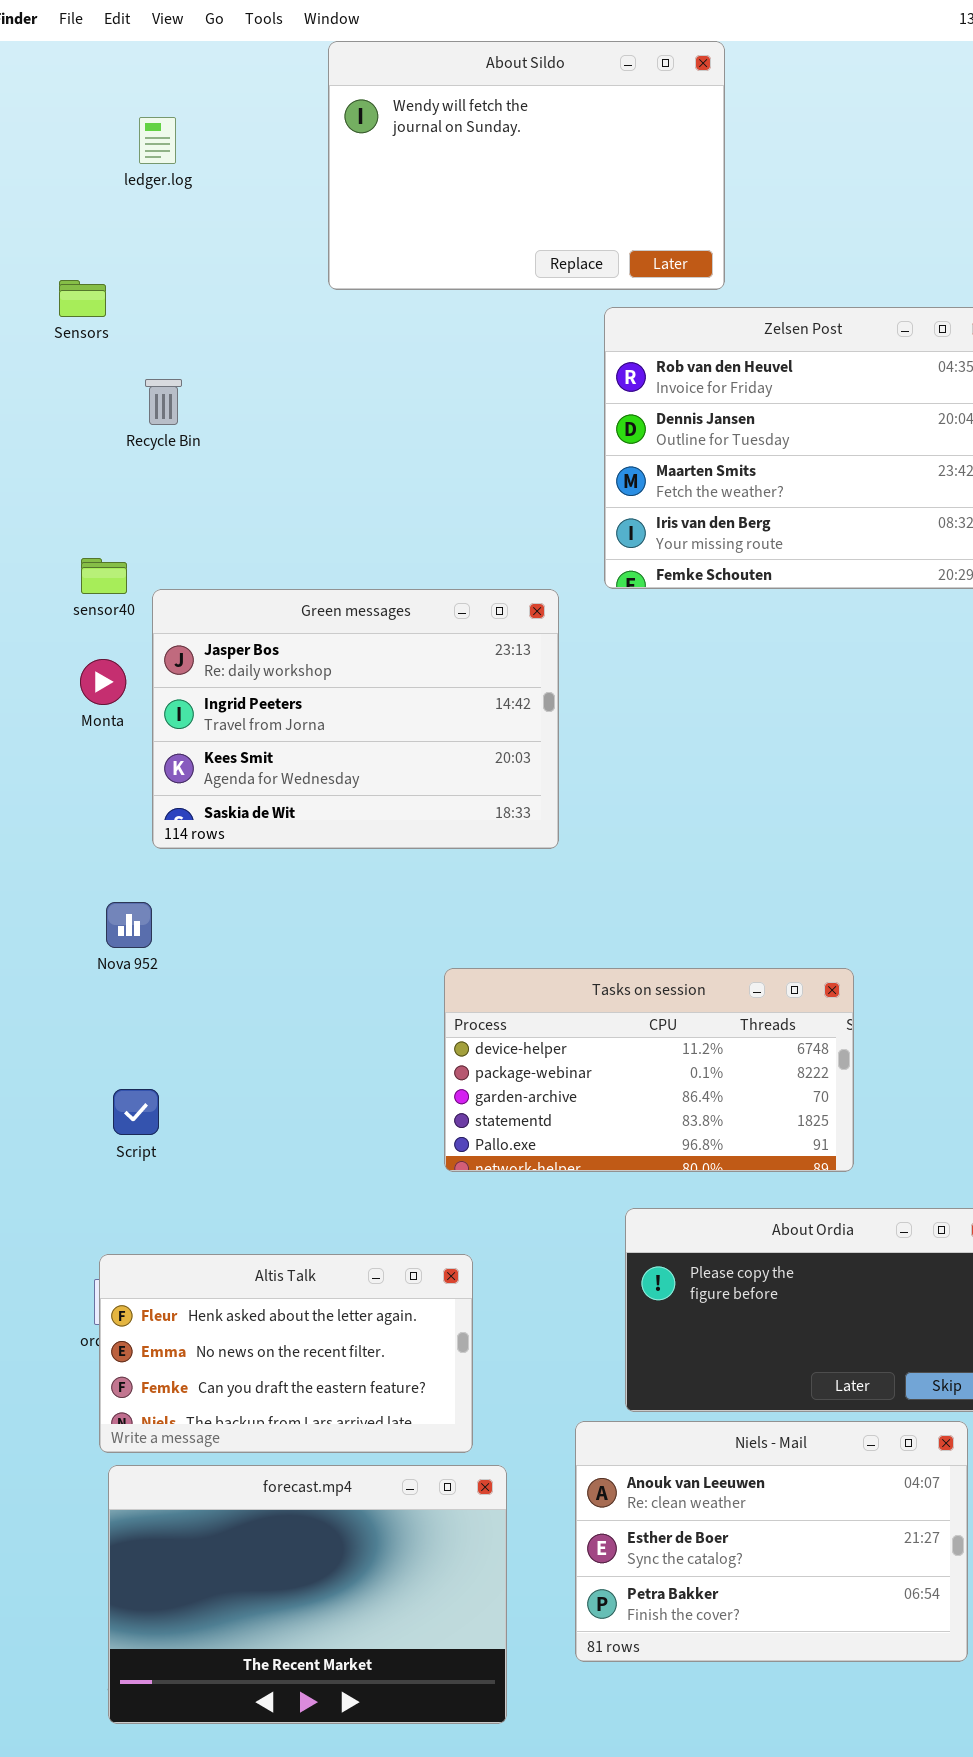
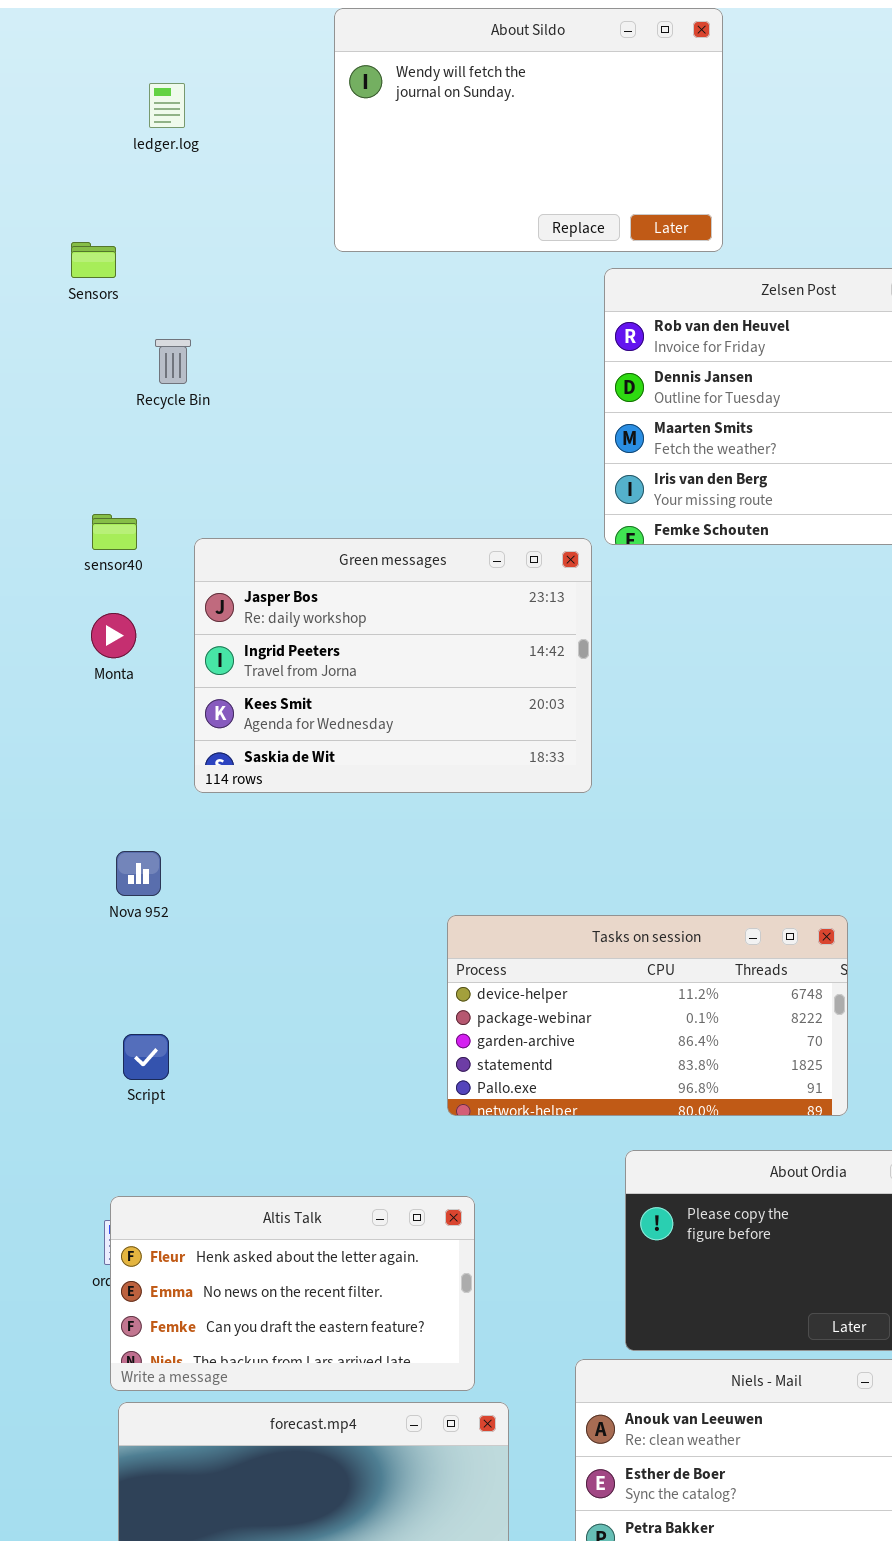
Green messages: [152,589,559,849] -> [194,538,592,793], moved

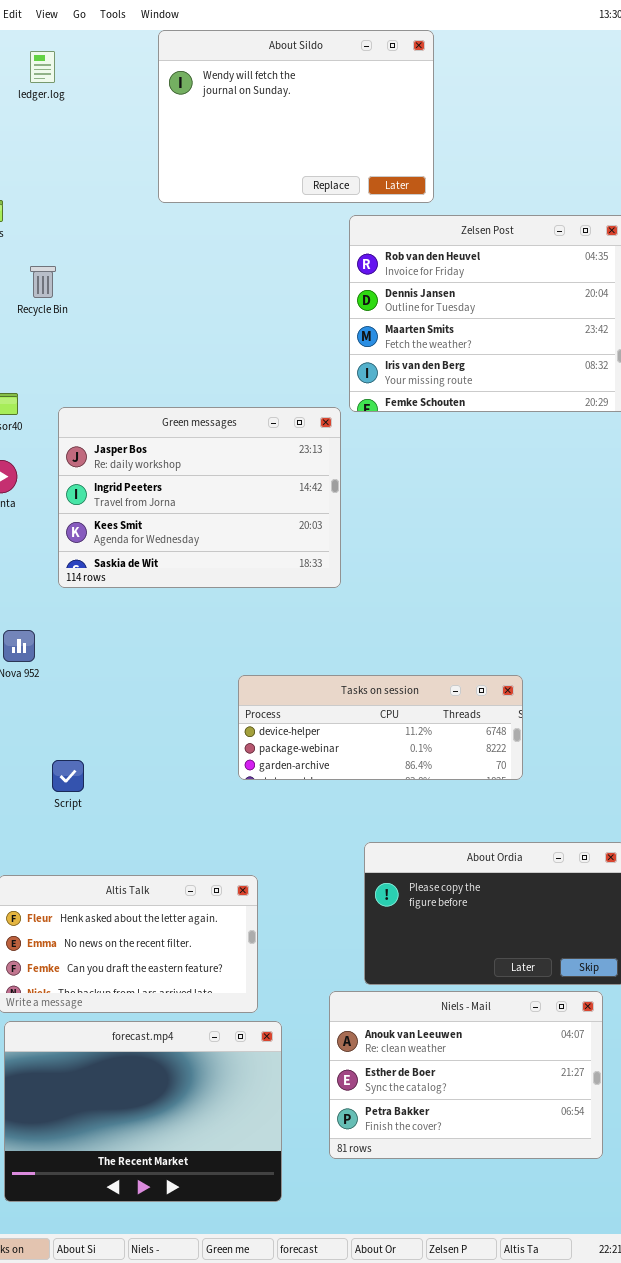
ledger.log: [149,83,185,128] -> [30,51,55,83], moved
Tasks on session: [447,915,848,1116] -> [238,675,523,780], resized
Script: [123,1034,169,1080] -> [52,760,84,792], moved

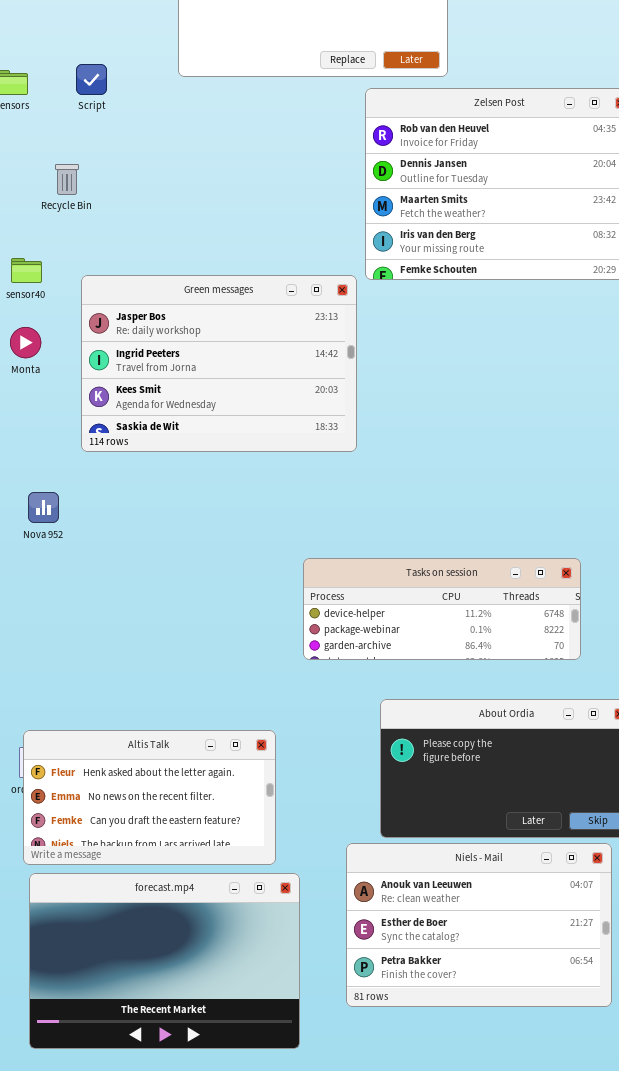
Recycle Bin: [30,266,56,298] -> [55,164,79,195], moved
Tasks on session: [238,675,523,780] -> [303,558,581,660], moved
Script: [52,760,84,792] -> [76,64,107,95], moved

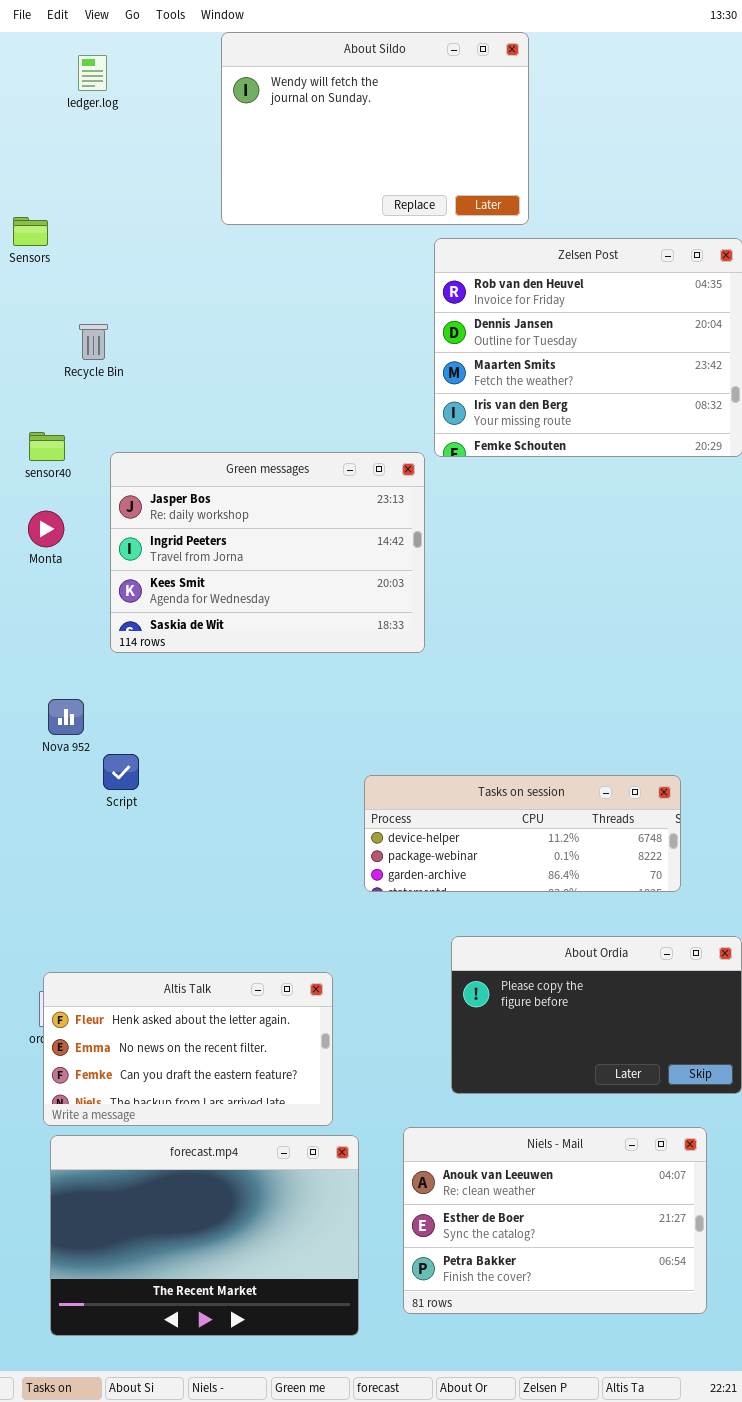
Script: [76,64,107,95] -> [103,754,139,790], moved
Niels - Mail: [346,843,612,1007] -> [403,1127,707,1314], moved

